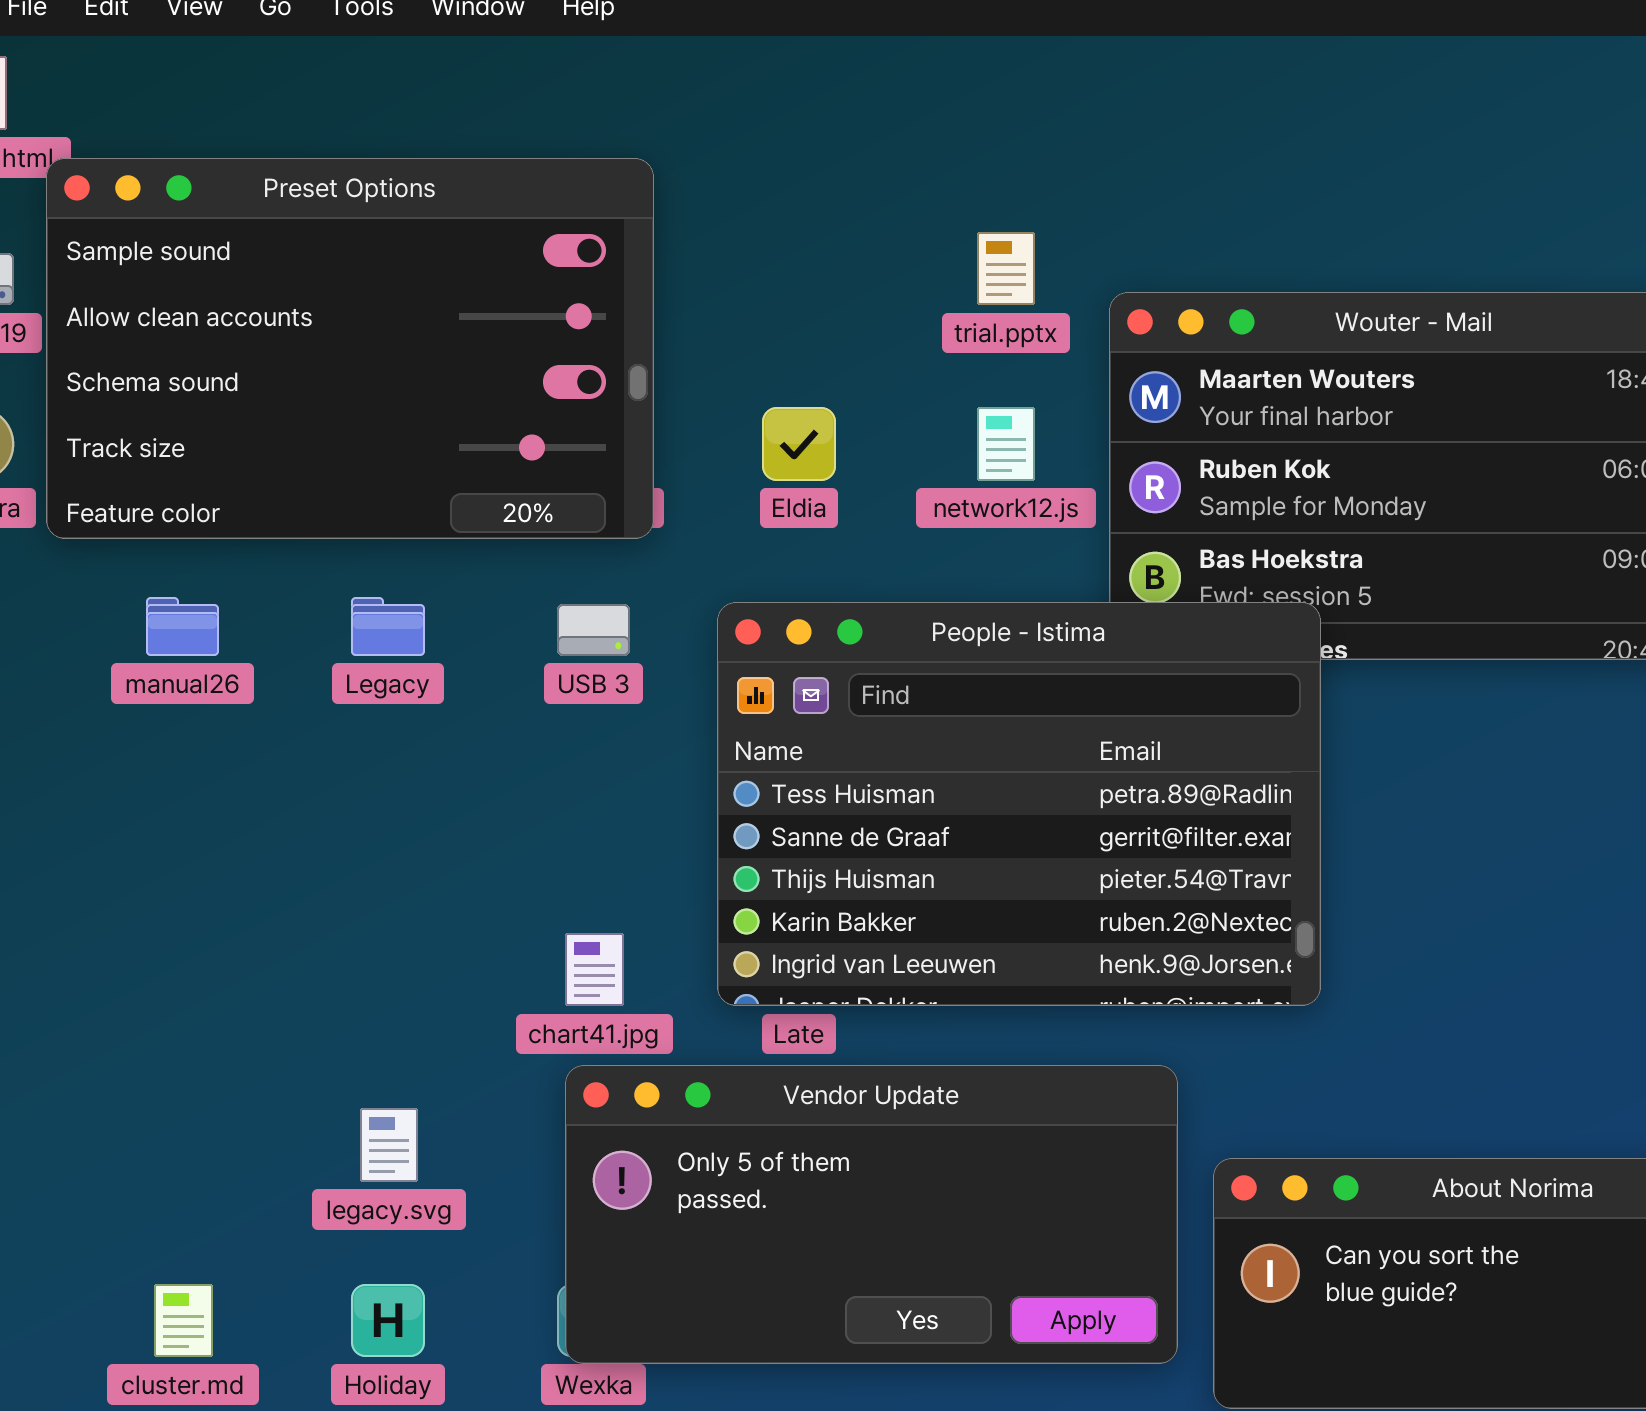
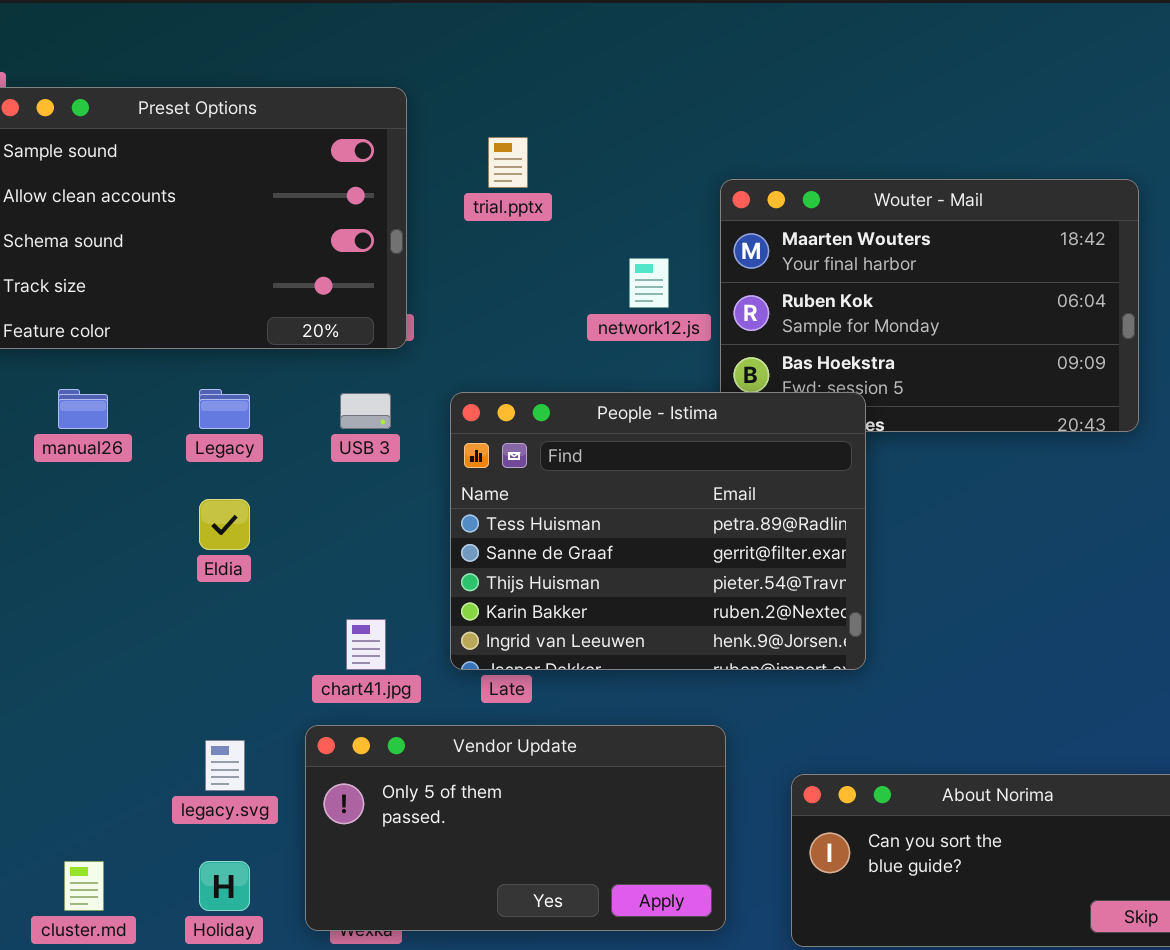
trial.pptx: [977,232,1035,305] -> [488,137,528,188], moved
Eldia: [762,407,836,481] -> [199,499,250,550], moved
Vendor Update: [565,1065,1178,1364] -> [305,725,726,931], moved

